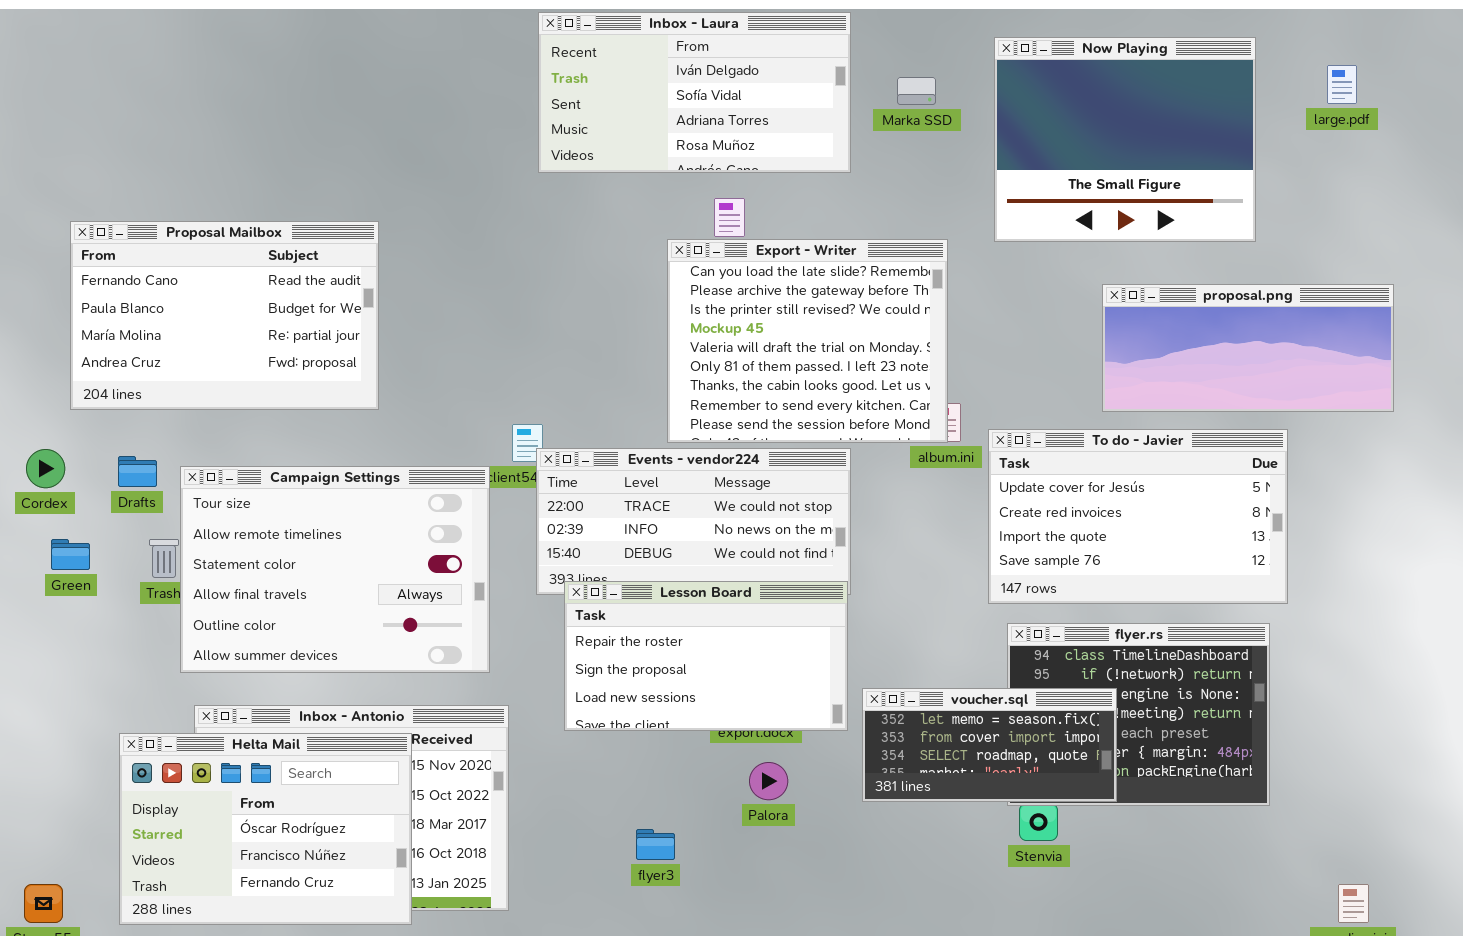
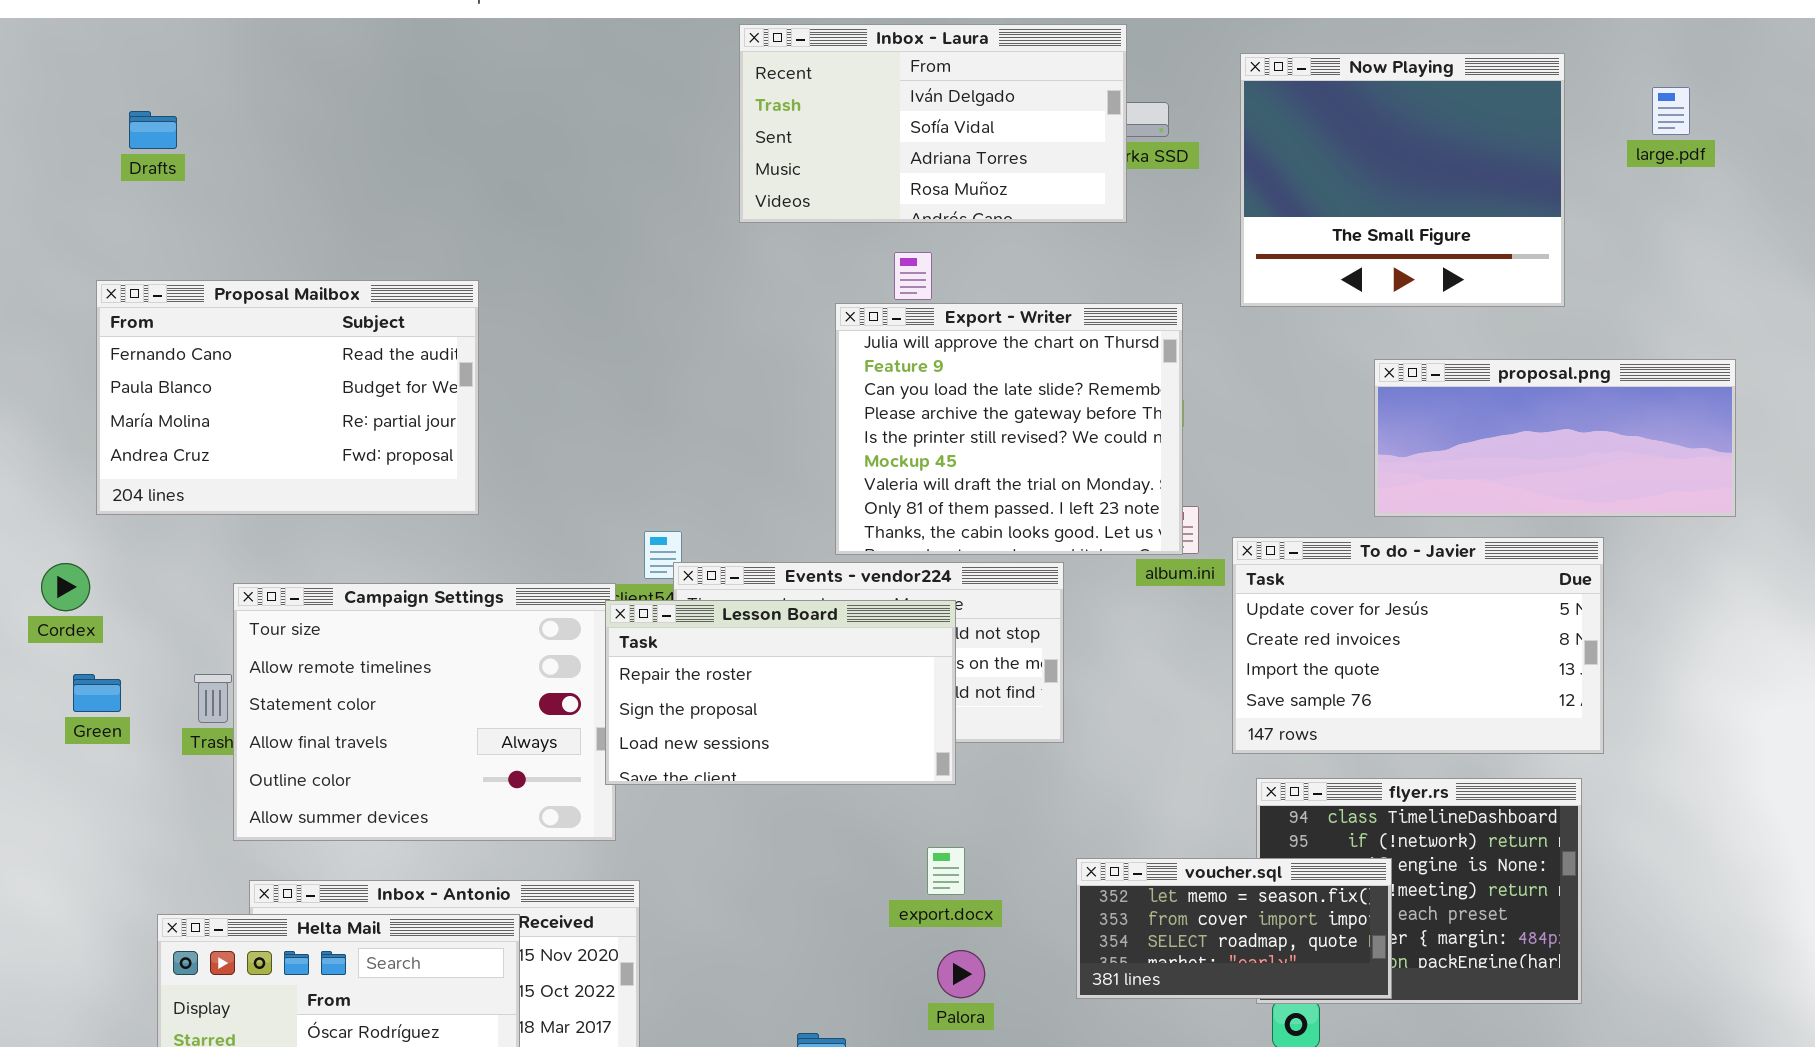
Inbox - Laura: [538,12,851,173] -> [739,24,1127,223], moved
Export - Writer: [667,239,948,443] -> [835,303,1183,555], scrolled up 2 rows
Drafts: [118,456,157,487] -> [129,111,177,149], moved
Lesson Board: [564,581,848,731] -> [605,600,956,785], moved

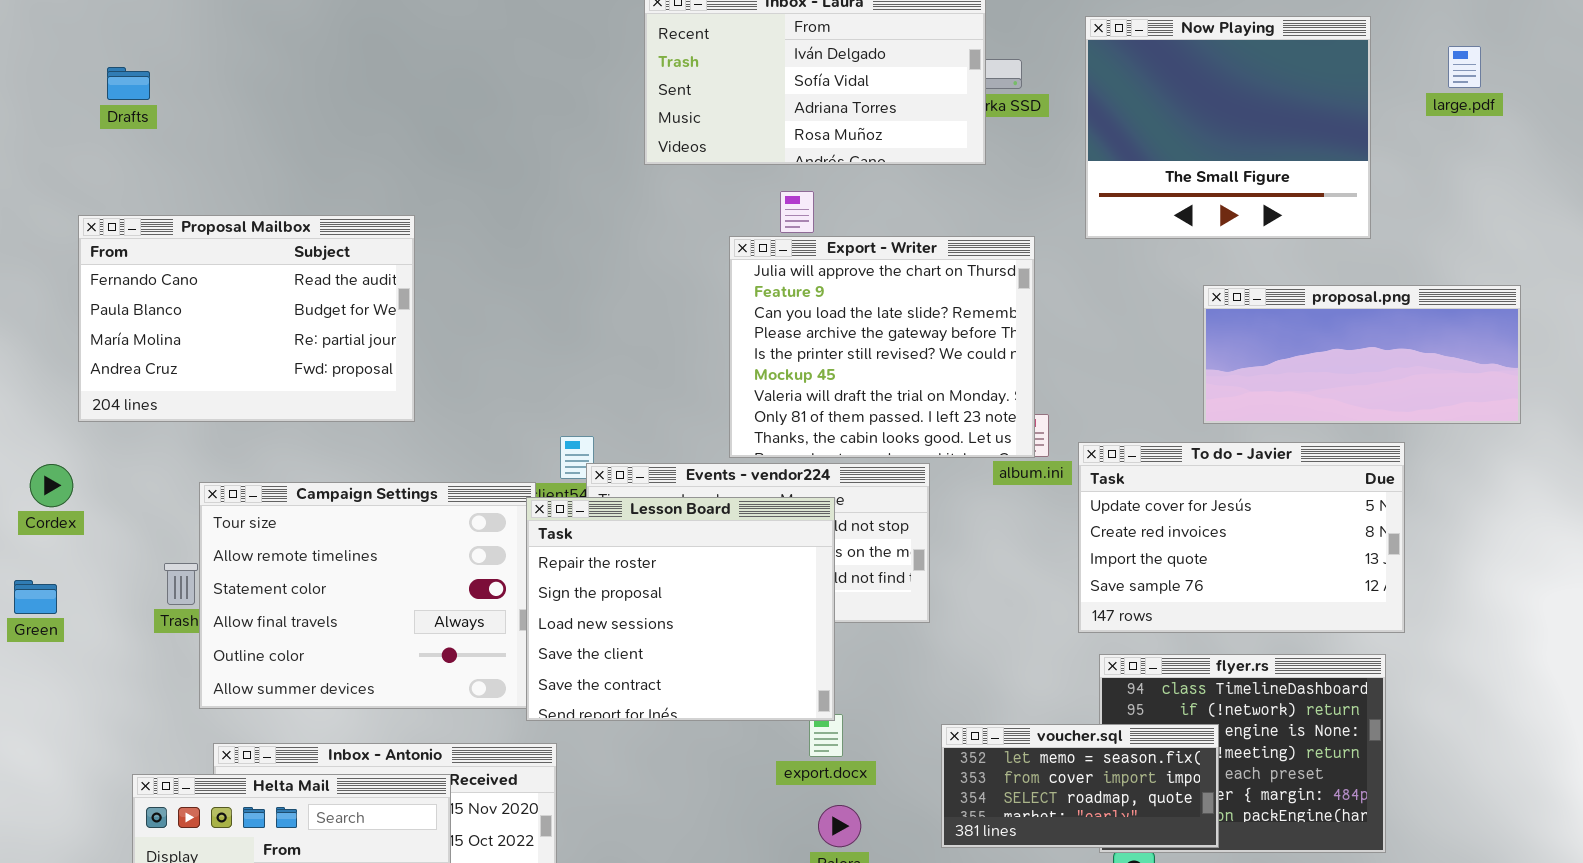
Lesson Board: [605,600,956,785] -> [526,497,835,721], resized
Green: [73,674,121,712] -> [14,580,57,614], moved

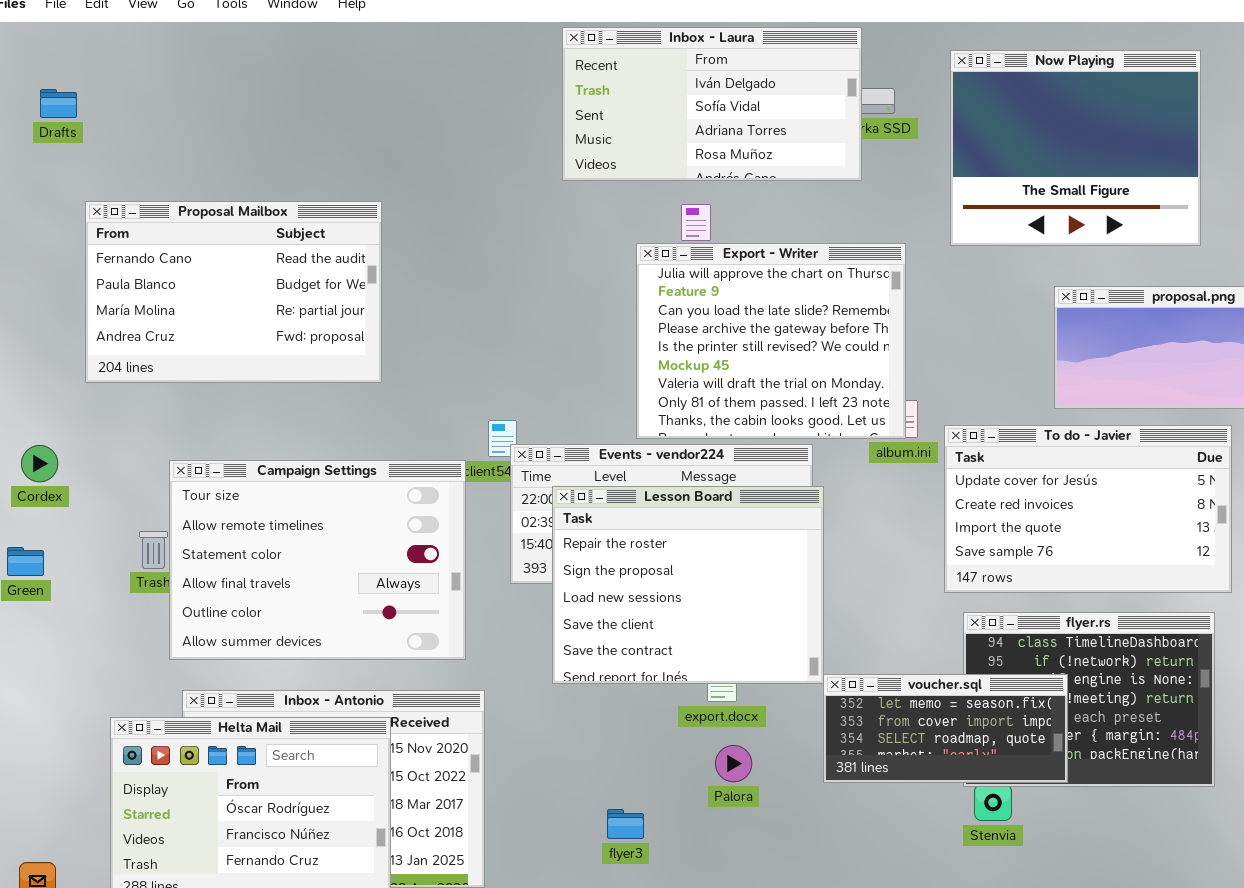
Drafts: [107,67,150,100] -> [40,89,77,118], moved
Proposal Mailbox: [78,215,415,422] -> [85,201,382,383], moved
Lesson Board: [526,497,835,721] -> [552,486,824,684], moved

